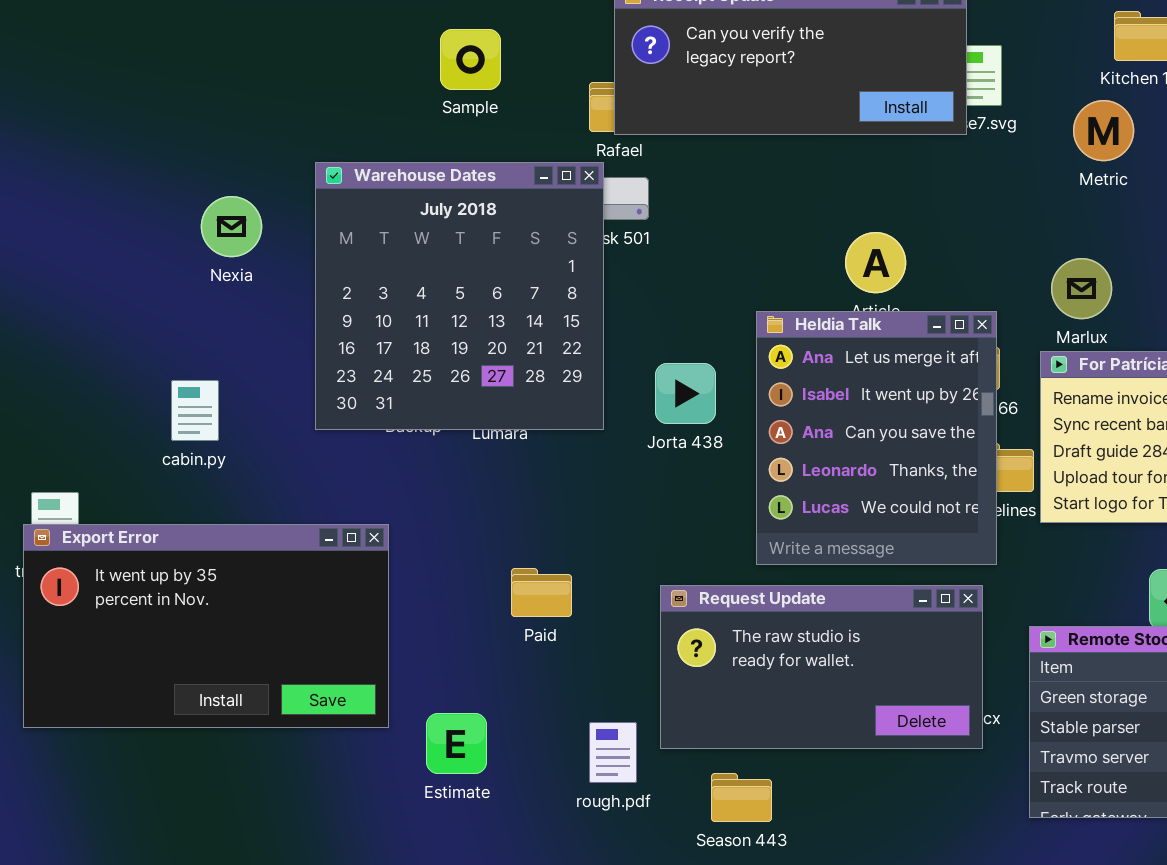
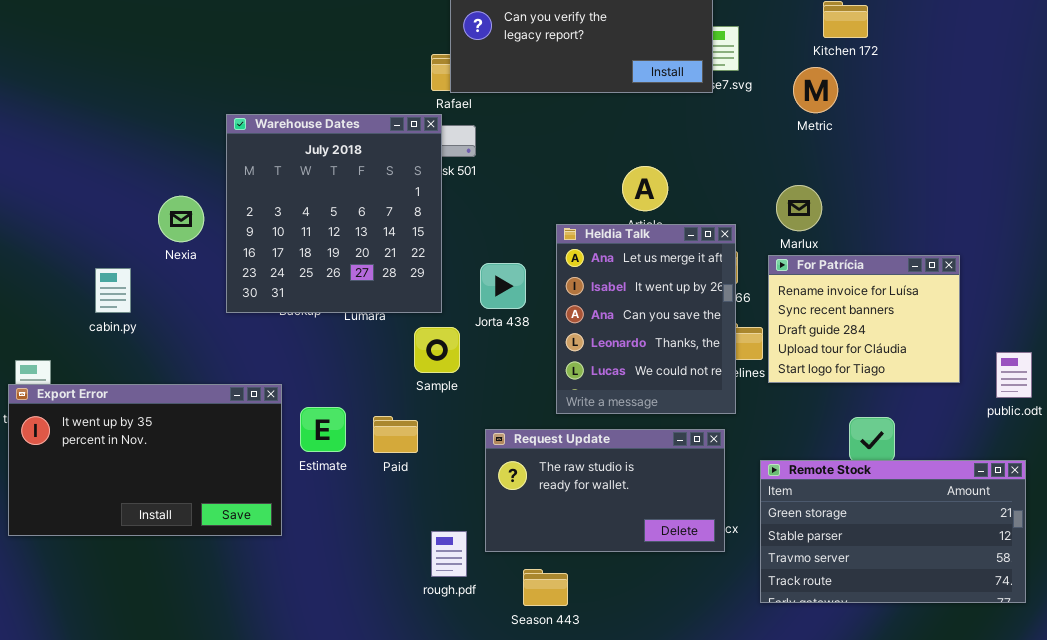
Sample: [440,29,501,90] -> [414,327,460,373], moved
Nexia: [201,196,262,257] -> [158,196,204,242], moved
cabin.py: [171,380,219,441] -> [95,268,131,313], moved
Estimate: [426,713,487,774] -> [300,407,346,452], moved

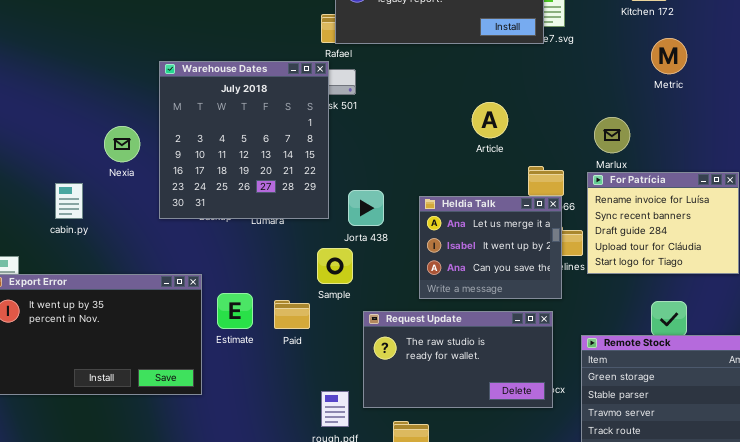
Metric: [793,67,838,113] -> [651,38,687,74], moved
Heldia Talk: [556,224,736,414] -> [419,196,562,299], resized
Jorta 438: [480,263,526,309] -> [348,190,384,226], moved
Sample: [414,327,460,373] -> [317,248,353,284], moved

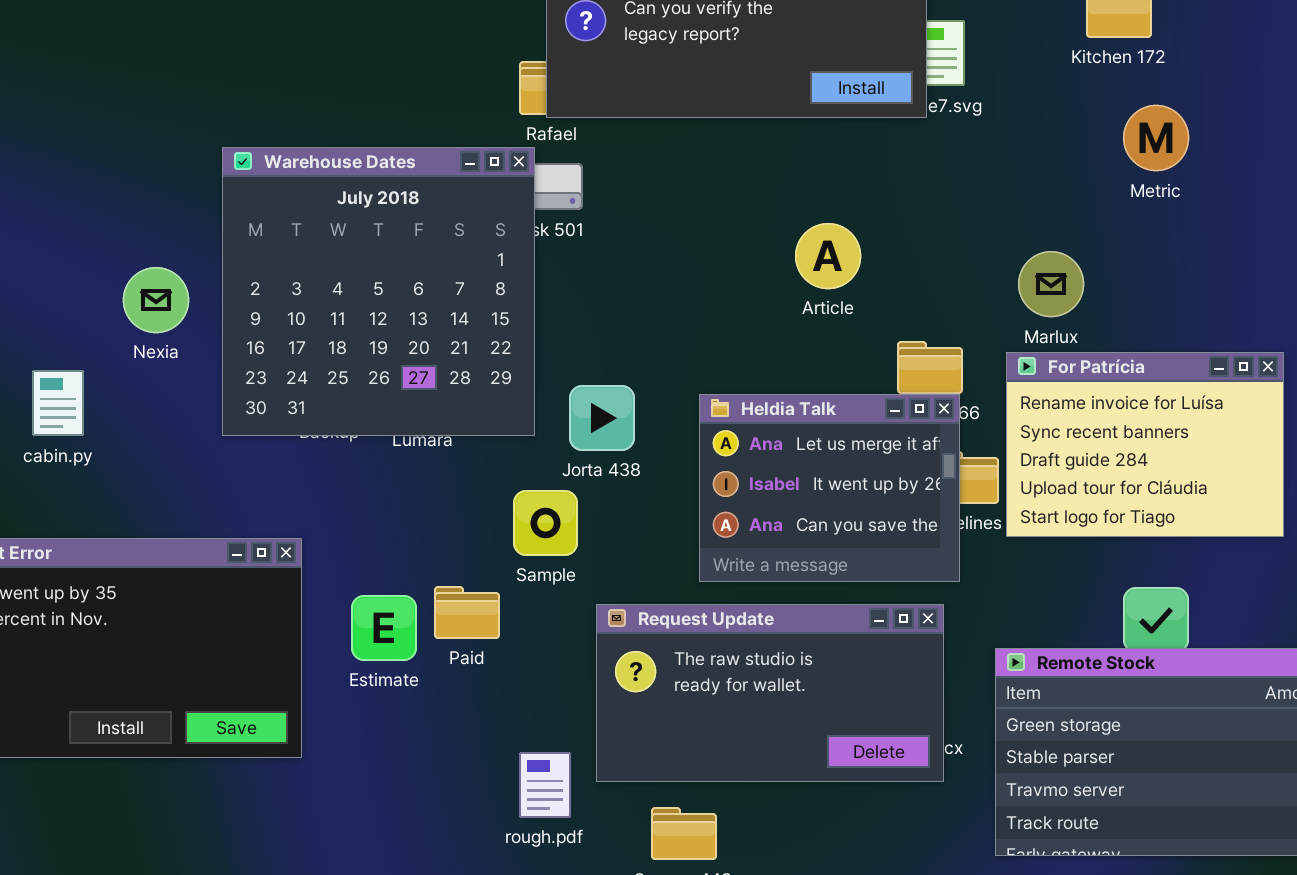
Estimate: [217,293,253,329] -> [351,595,417,661], moved

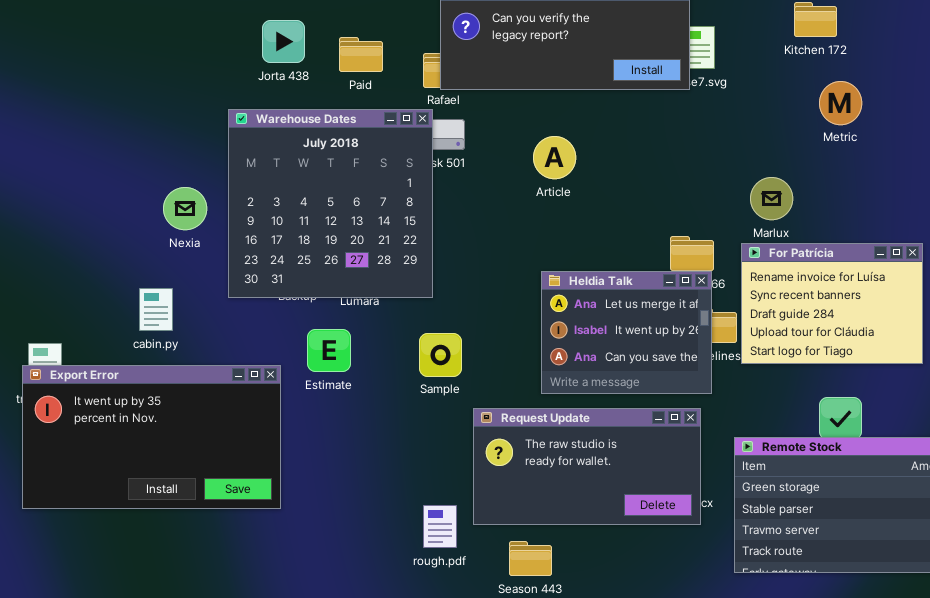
Article: [795,223,861,289] -> [533,136,576,179], moved
cabin.py: [32,370,84,436] -> [139,288,173,331], moved
Jorta 438: [569,385,635,451] -> [262,20,305,63], moved
Paid: [434,586,500,639] -> [339,37,383,72], moved
Estimate: [351,595,417,661] -> [307,329,351,372], moved

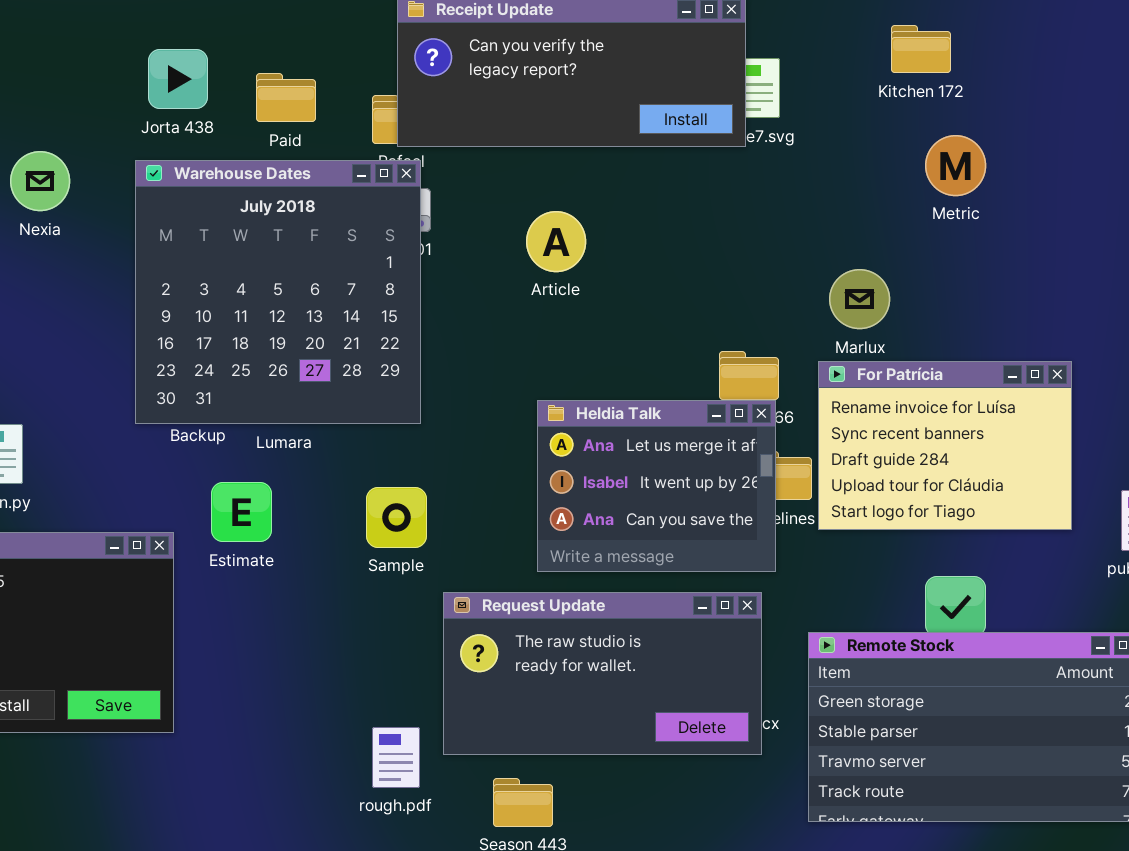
Warehouse Dates: [228,109,433,298] -> [135,160,421,424], moved
Nexia: [163,187,207,230] -> [10,151,70,211], moved

